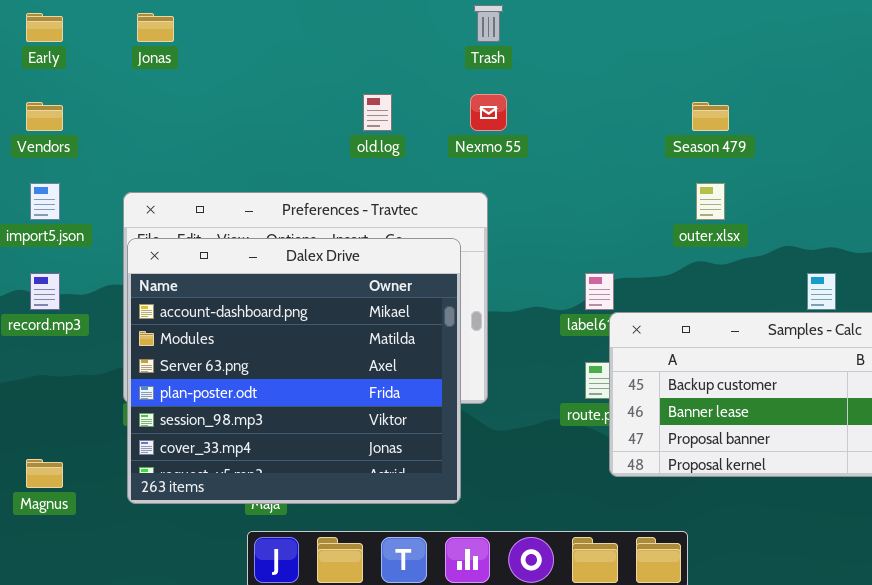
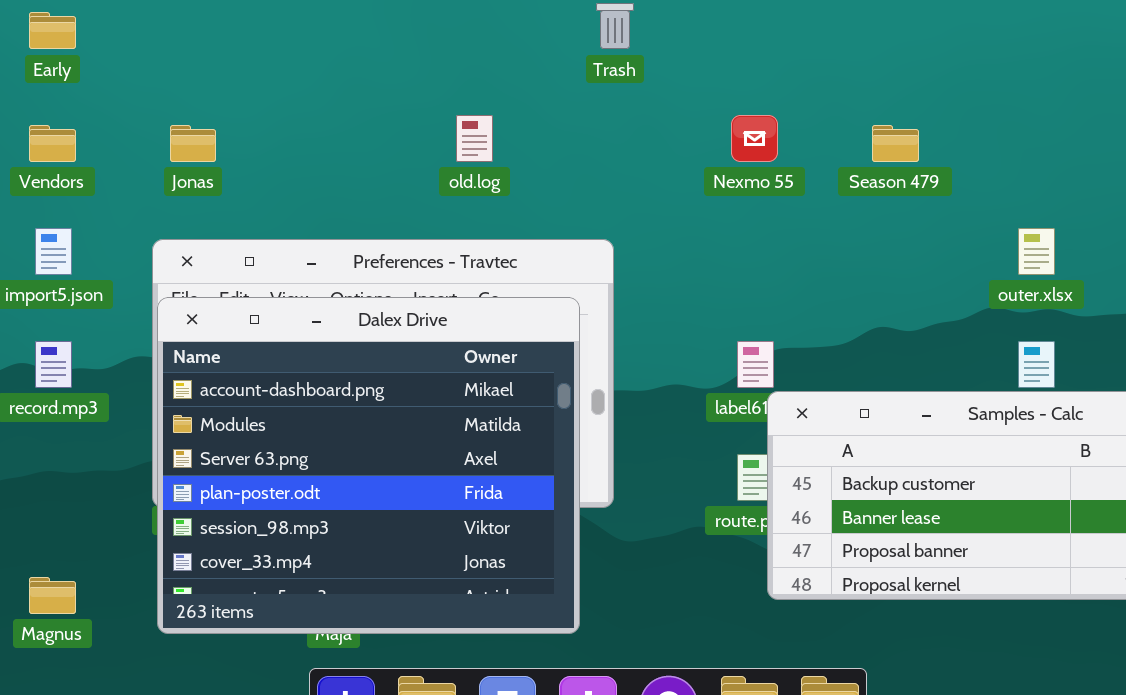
Jonas: [137,13,174,42] -> [170,125,216,162], moved
Nexmo 55: [470,94,507,131] -> [731,115,778,162], moved
outer.xlsx: [696,183,725,220] -> [1018,228,1055,275], moved

